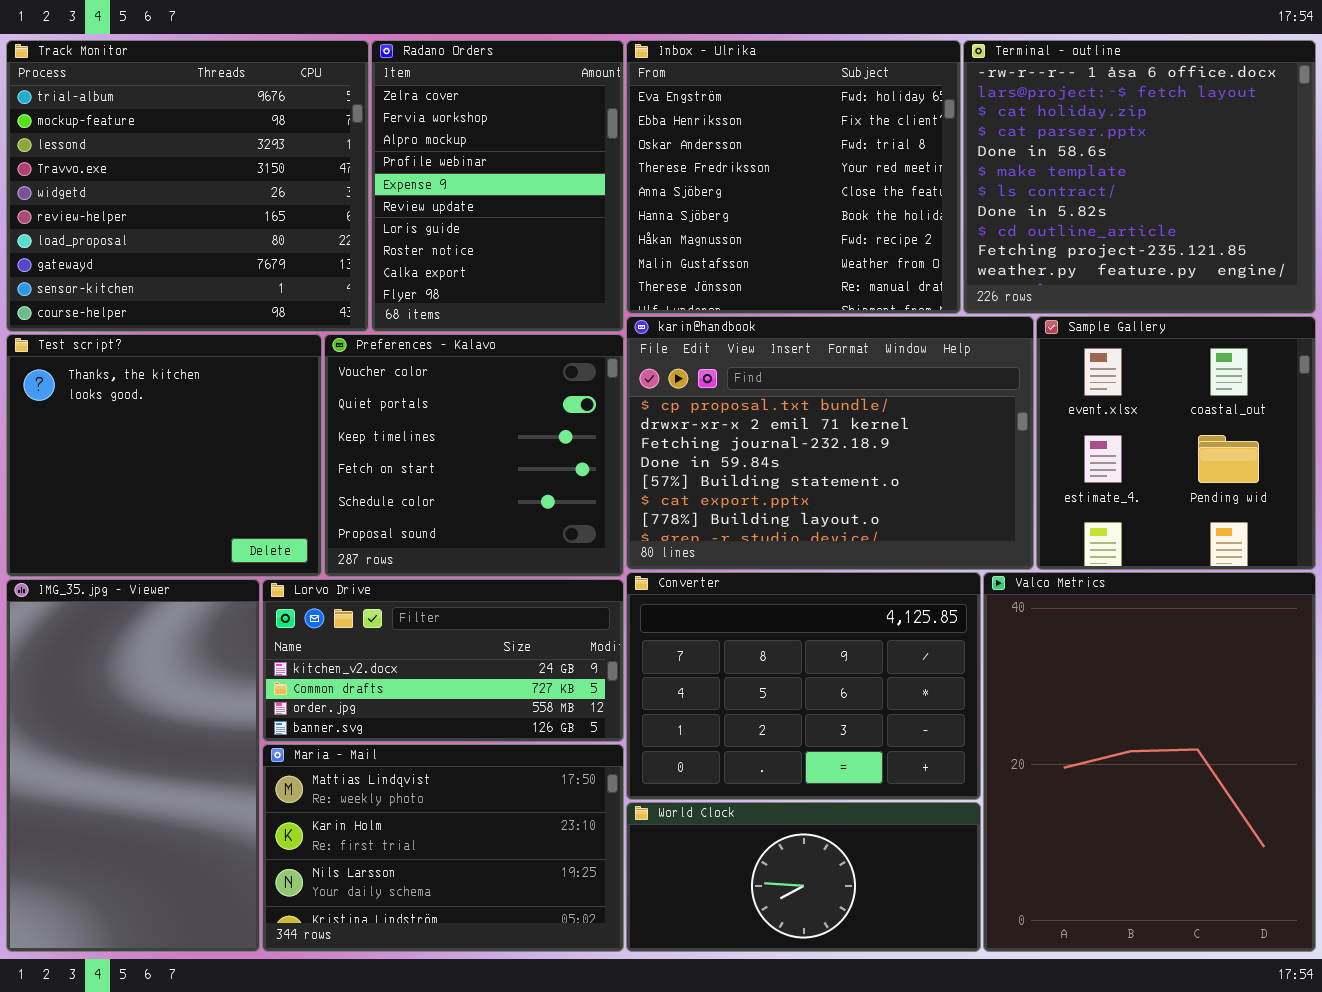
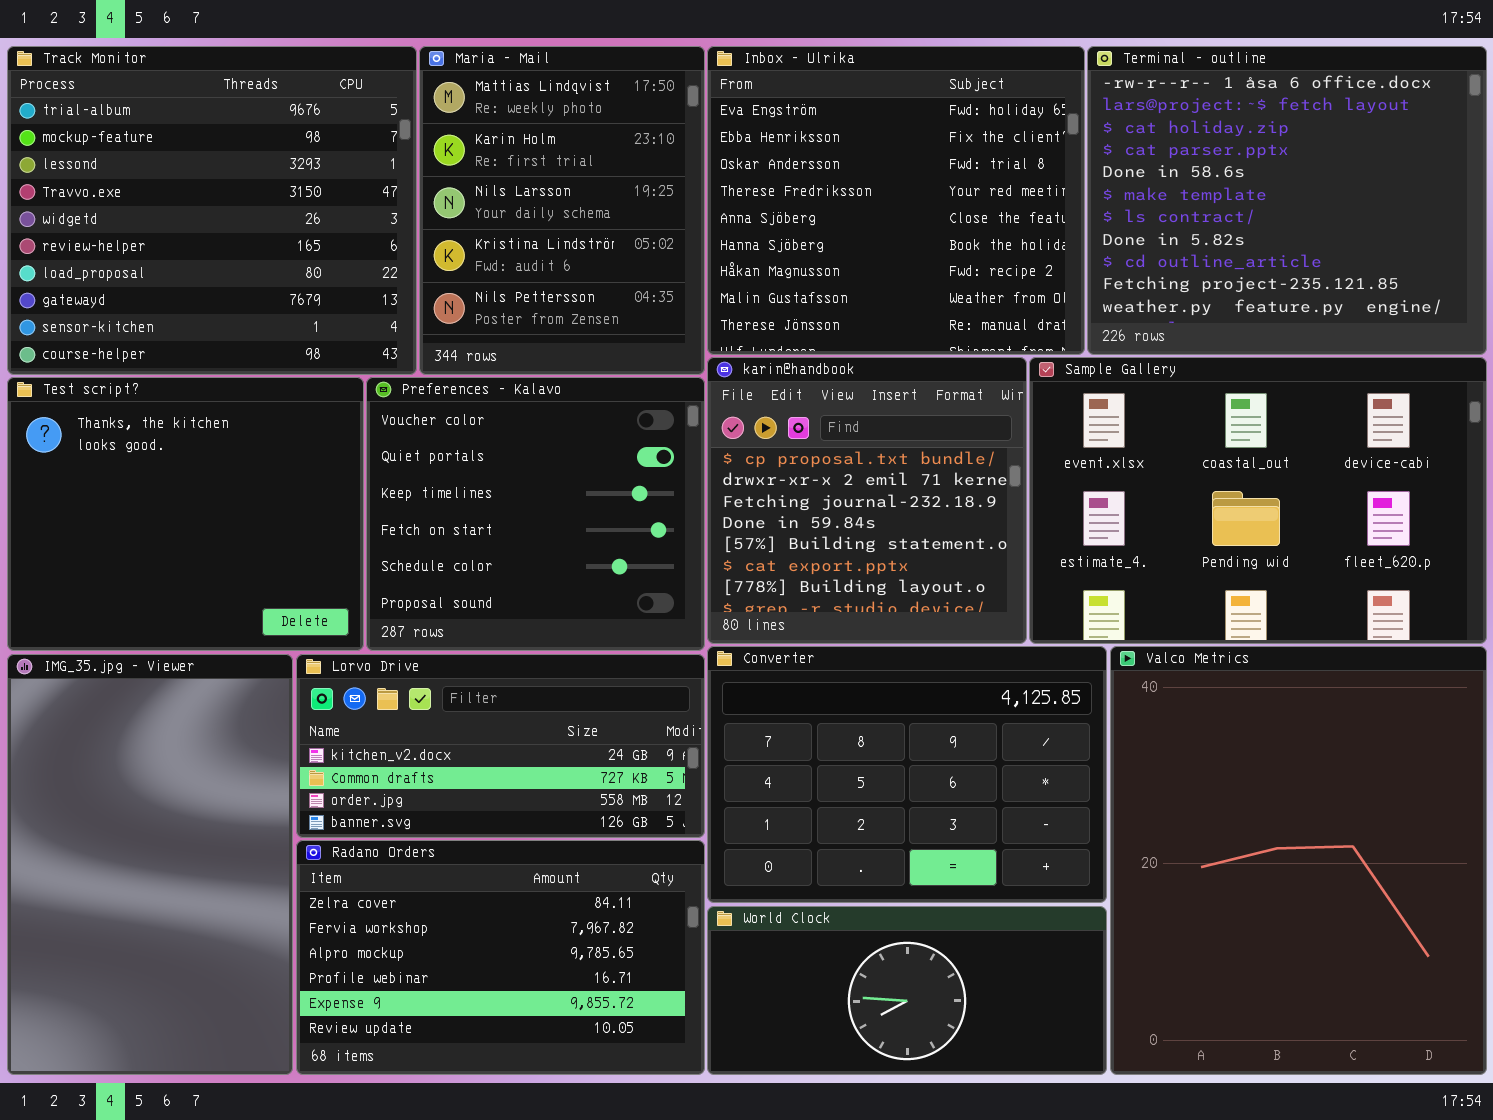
Radano Orders: [371,40,624,332] -> [296,840,705,1075], moved, resized
karin@handbook: [626,316,1034,570] -> [707,357,1027,644], resized
Sample Gallery: [1036,316,1316,570] -> [1029,357,1487,644], resized
Maria - Mail: [262,744,624,952] -> [419,46,705,375], moved, resized

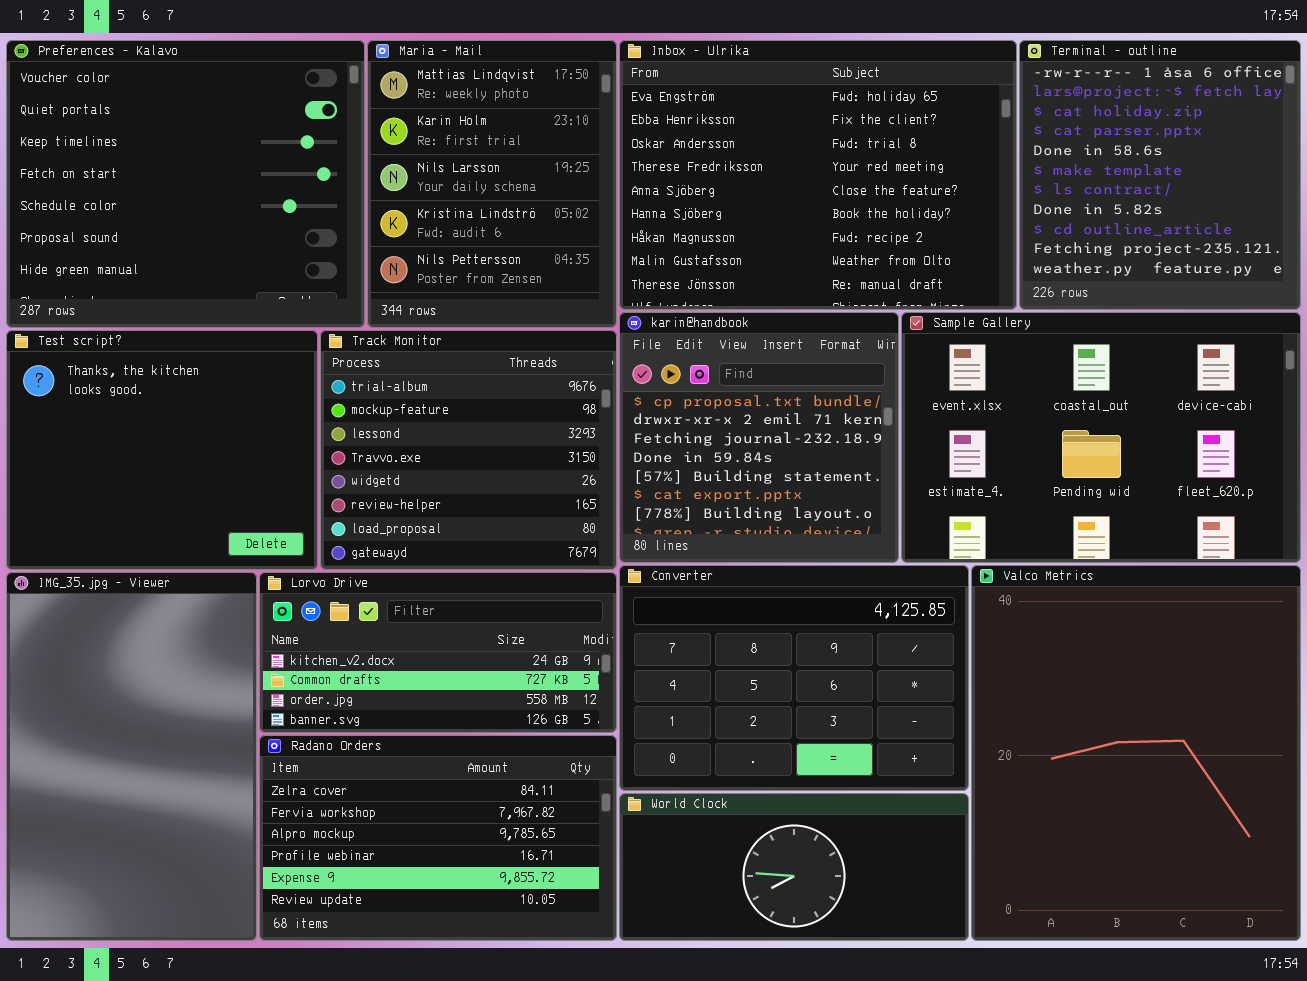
Track Monitor: [7,46,417,375] -> [320,330,617,570], moved, resized
Inbox - Ulrika: [707,46,1085,355] -> [619,40,1017,310], resized
Terminal - outline: [1087,46,1487,355] -> [1019,40,1301,310], resized
Preferences - Kalavo: [366,377,705,651] -> [6,40,365,328], moved, resized

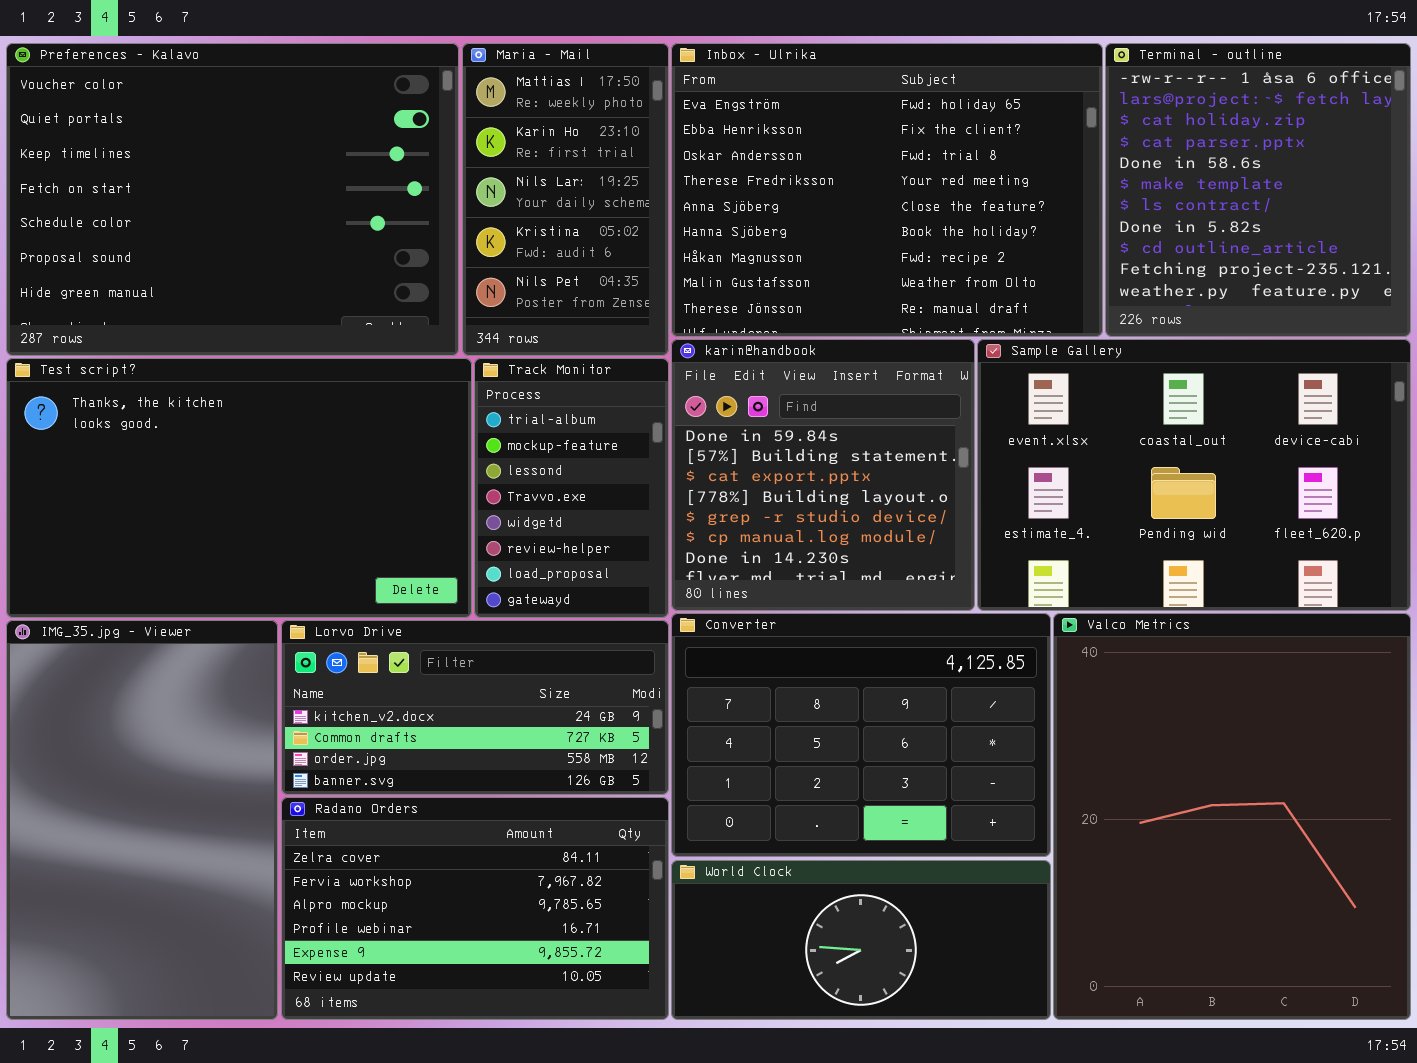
Preferences - Kalavo: [6,40,365,328] -> [6,43,459,356], resized
Maria - Mail: [367,40,617,328] -> [462,43,669,356], resized
karin@handbook: [619,312,899,563] -> [671,339,975,611], scrolled down 3 rows
Test script?: [6,330,318,570] -> [6,358,472,618], resized
Track Monitor: [320,330,617,570] -> [474,358,669,618], resized

